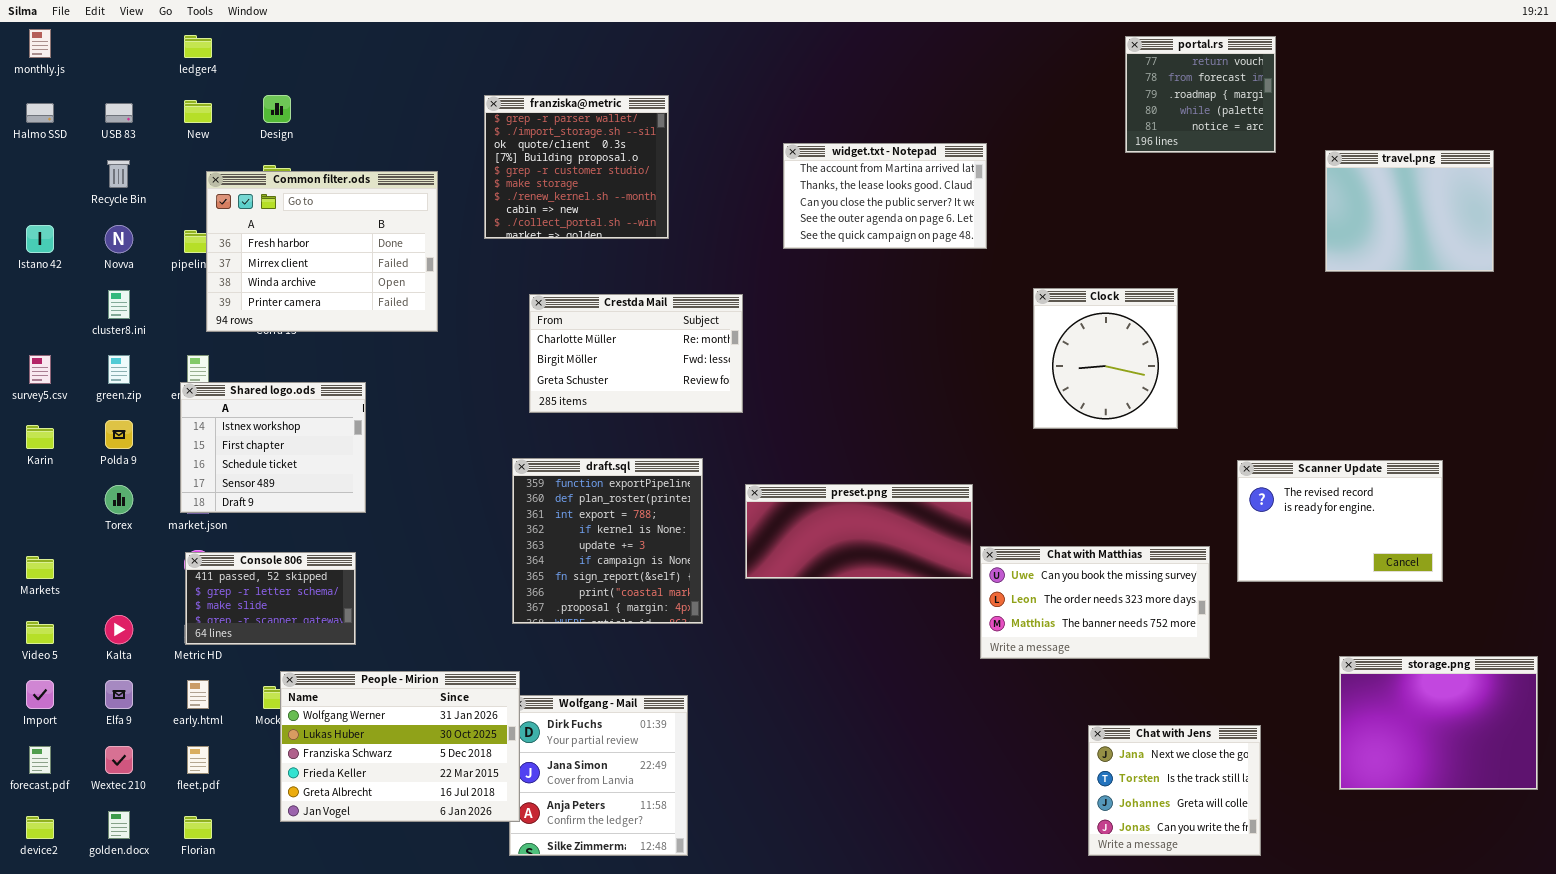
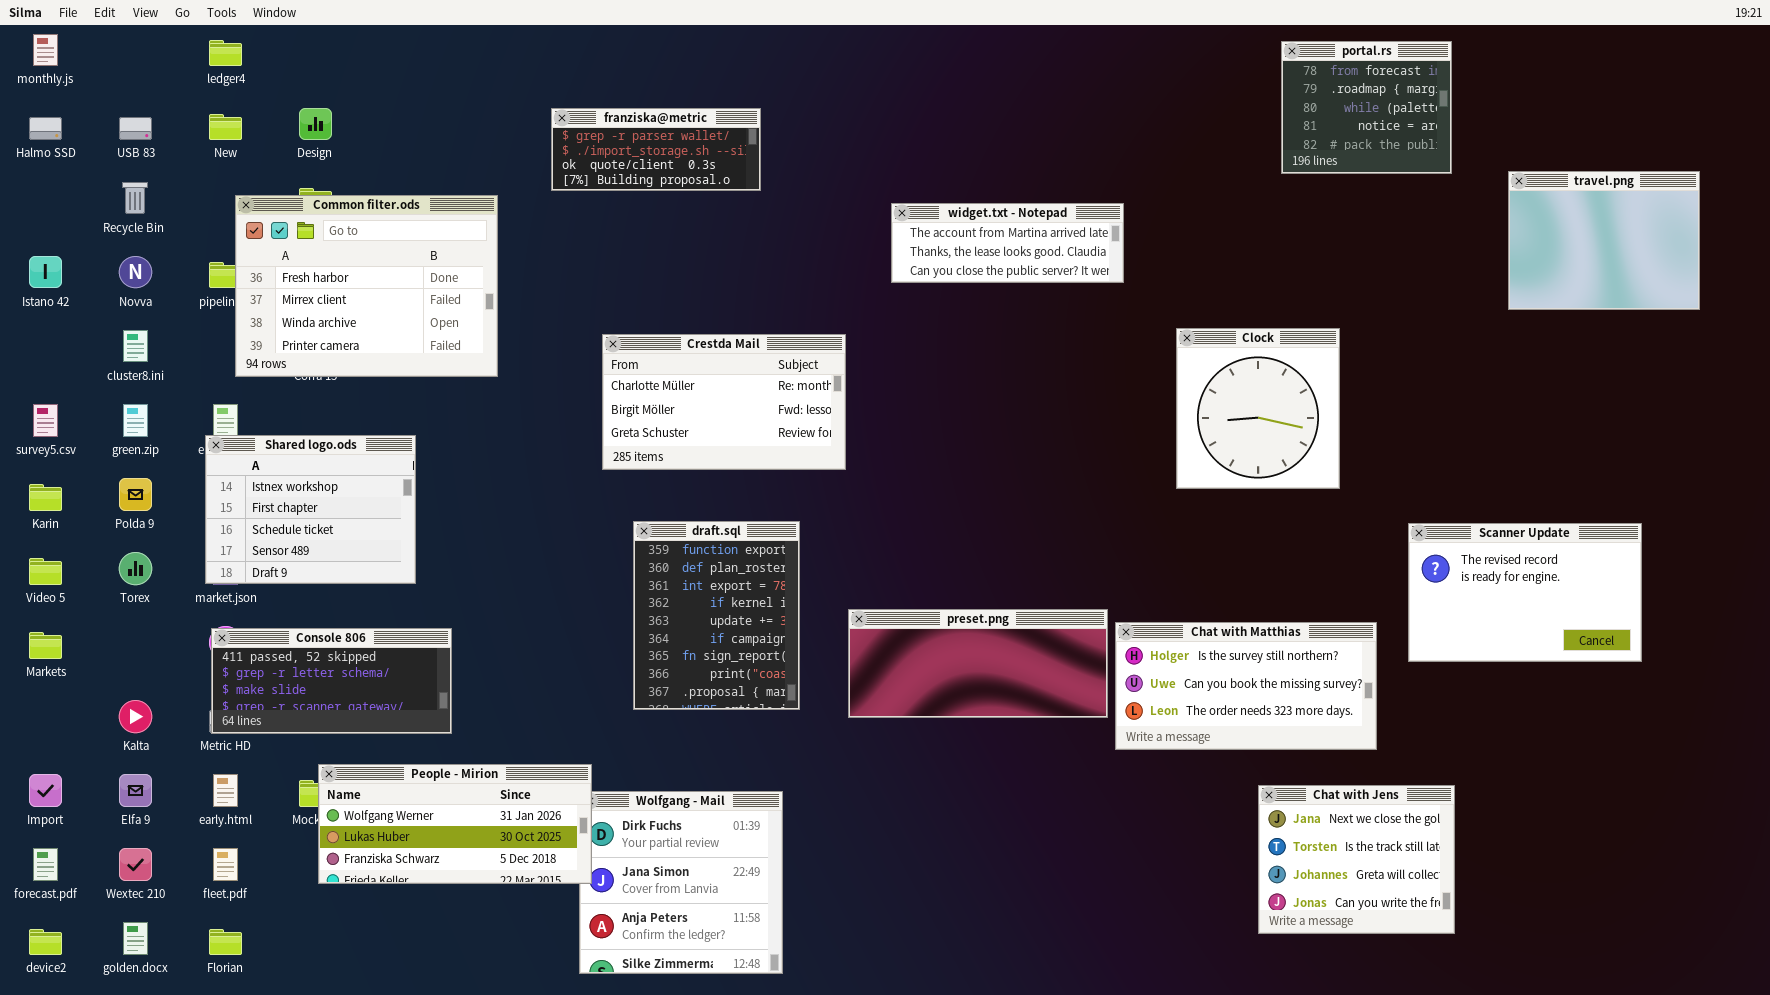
portal.rs: [1125,36,1276,153] -> [1281,41,1452,174], scrolled down 1 row
franziska@metric: [484,95,669,239] -> [551,108,761,191], resized
widget.txt - Notepad: [783,143,987,249] -> [891,203,1124,283], resized
draft.sql: [512,458,703,624] -> [633,521,800,710], resized
preset.png: [745,484,973,579] -> [848,609,1108,718], moved
Chat with Matthias: [980,546,1210,659] -> [1115,622,1377,750], scrolled up 1 row
Console 806: [185,552,356,645] -> [211,628,452,734], resized
Video 5: [26,621,54,644] -> [29,558,62,585], moved
storage.png: [1339,656,1538,790] -> none, closed
People - Mirion: [280,671,520,822] -> [318,764,592,884], resized
Chat with Jens: [1088,725,1261,856] -> [1258,785,1455,934], moved

